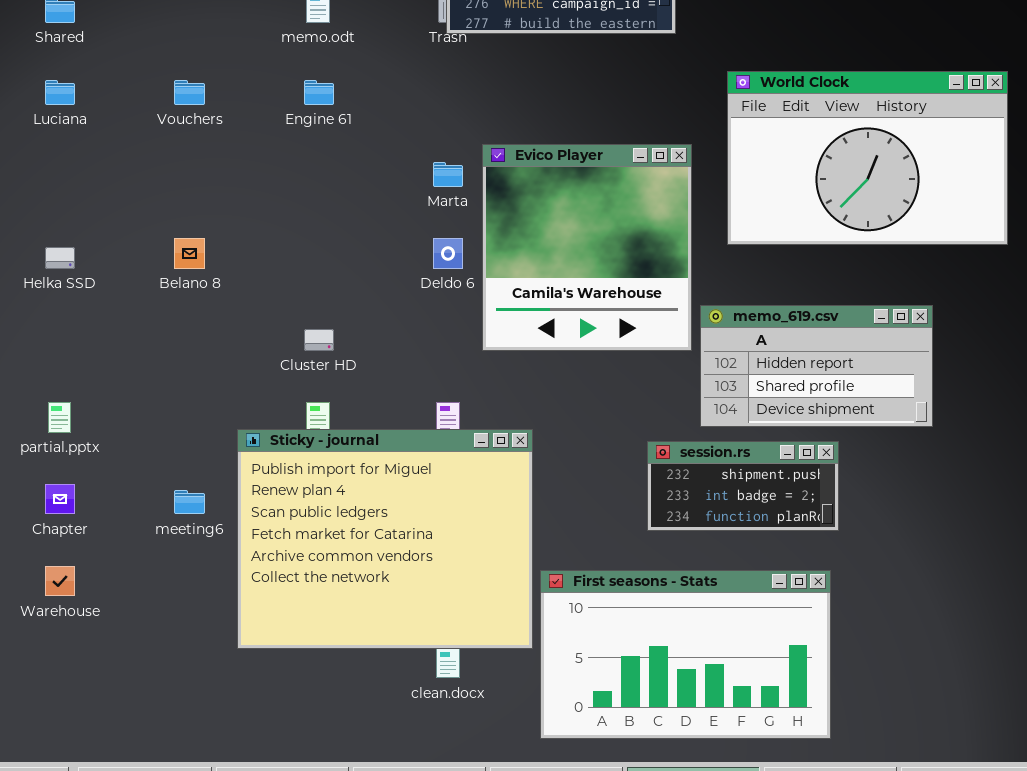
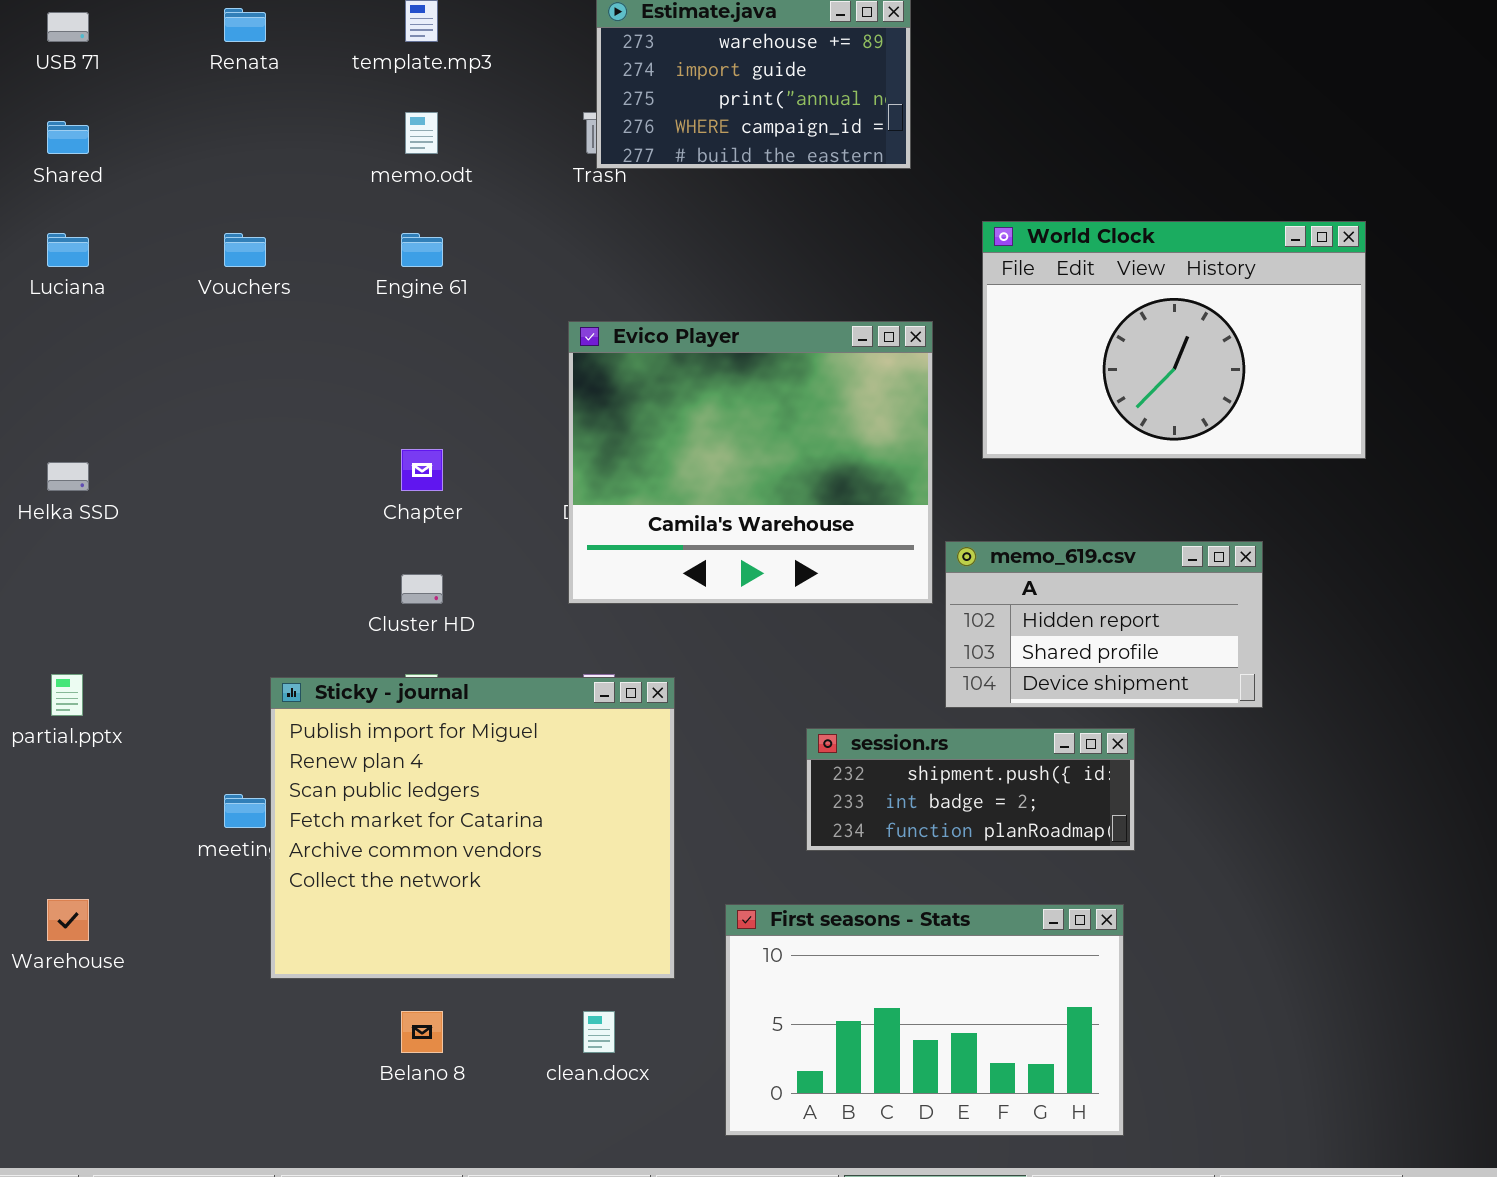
Evico Player: [482,144,692,351] -> [568,321,933,604], resized
Belano 8: [174,238,205,269] -> [401,1011,443,1053], moved
Sticky - journal: [237,429,533,649] -> [270,677,675,979], moved
session.rs: [647,441,839,531] -> [806,728,1135,851], resized
Chapter: [45,484,75,514] -> [401,449,443,491], moved

